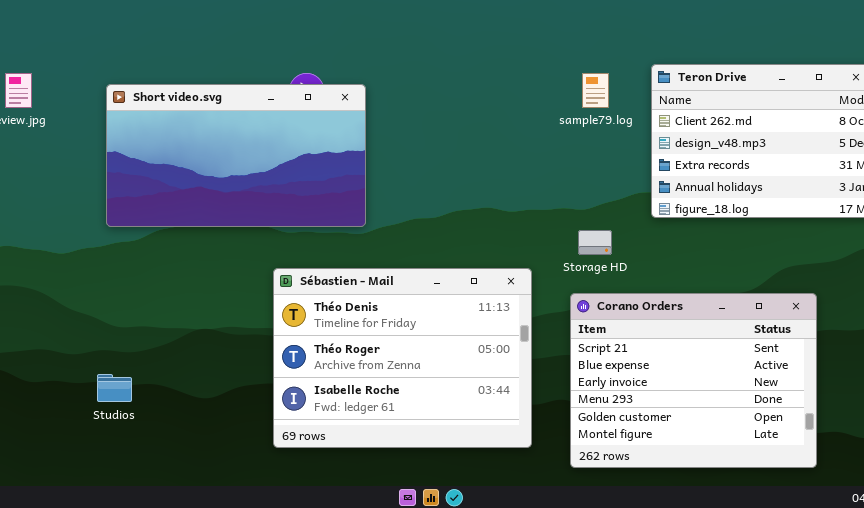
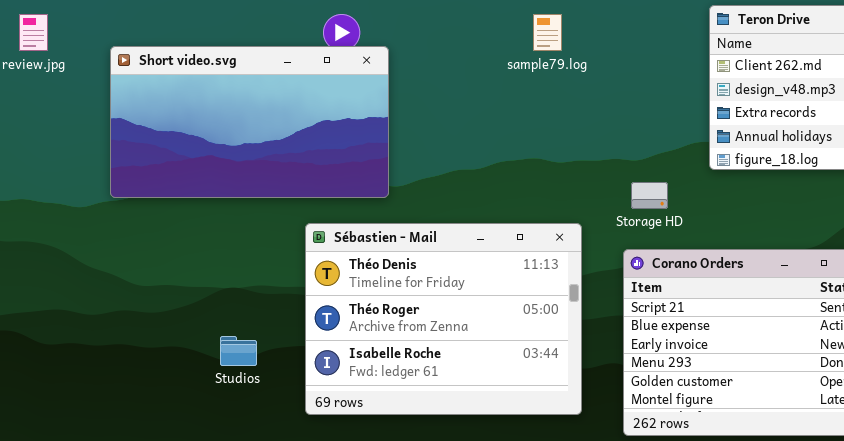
sample79.log: [582,73,609,108] -> [533,14,562,51], moved
Short video.svg: [106,84,366,227] -> [110,46,389,198], moved
Studios: [97,374,132,402] -> [220,336,257,366], moved

